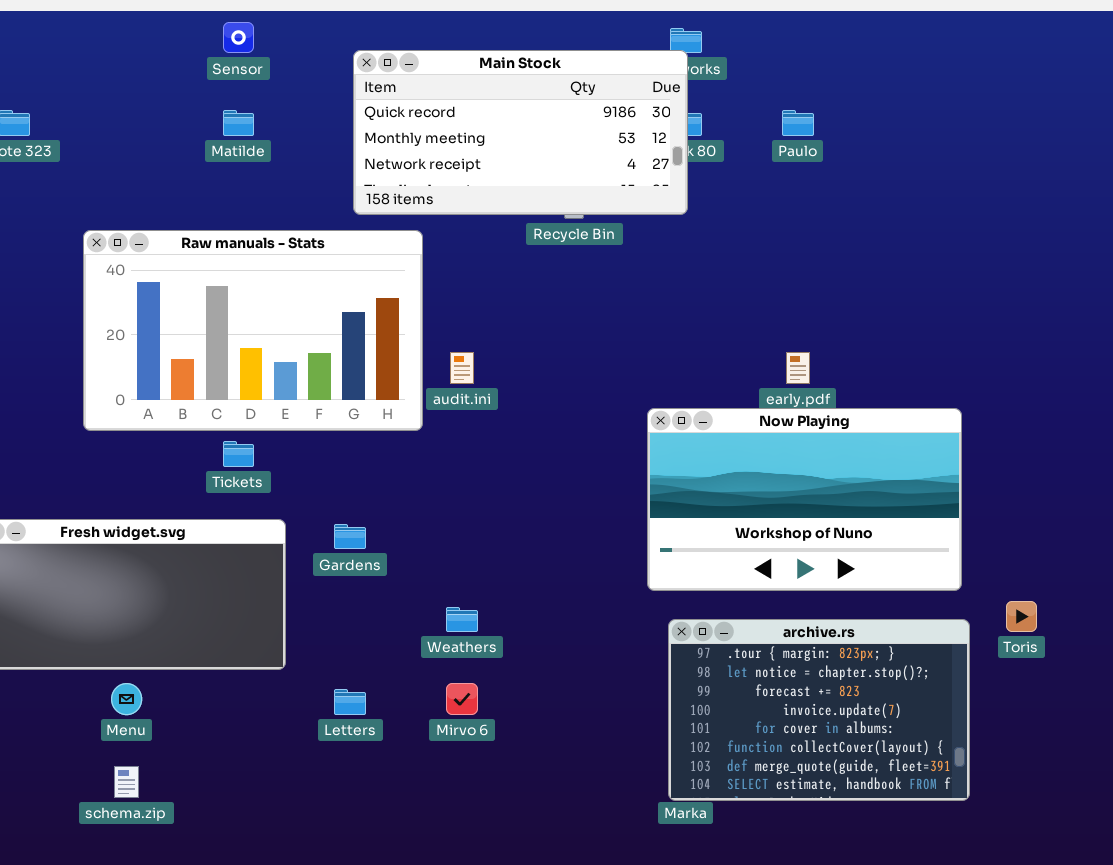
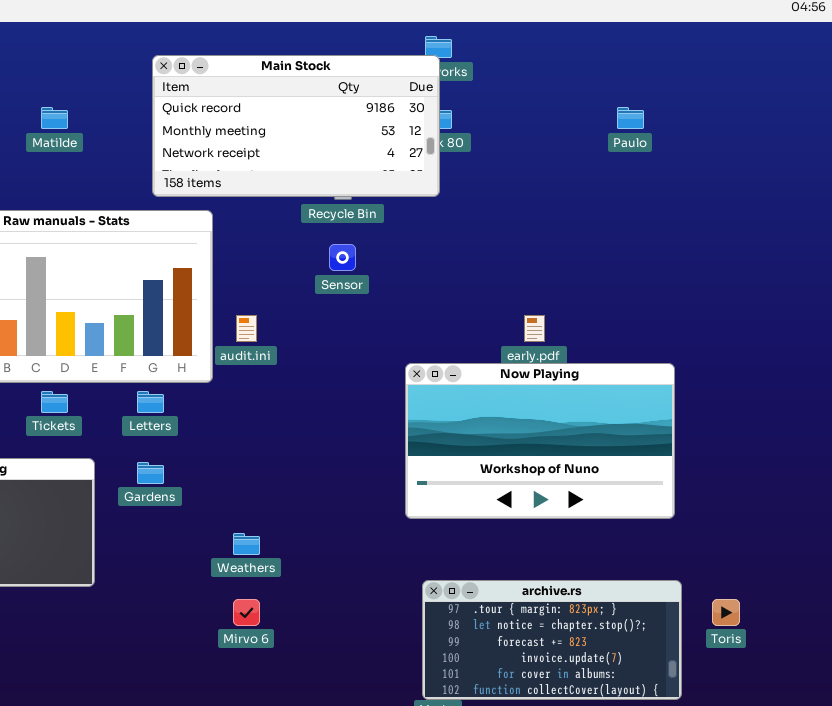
Sensor: [223,22,254,53] -> [329,244,356,271], moved
Paulo: [782,110,814,136] -> [617,107,644,129], moved
Toris: [1006,601,1037,632] -> [712,599,740,626], moved
archive.rs: [668,619,970,801] -> [422,580,682,700], resized
Letters: [334,689,366,715] -> [137,391,164,413], moved

